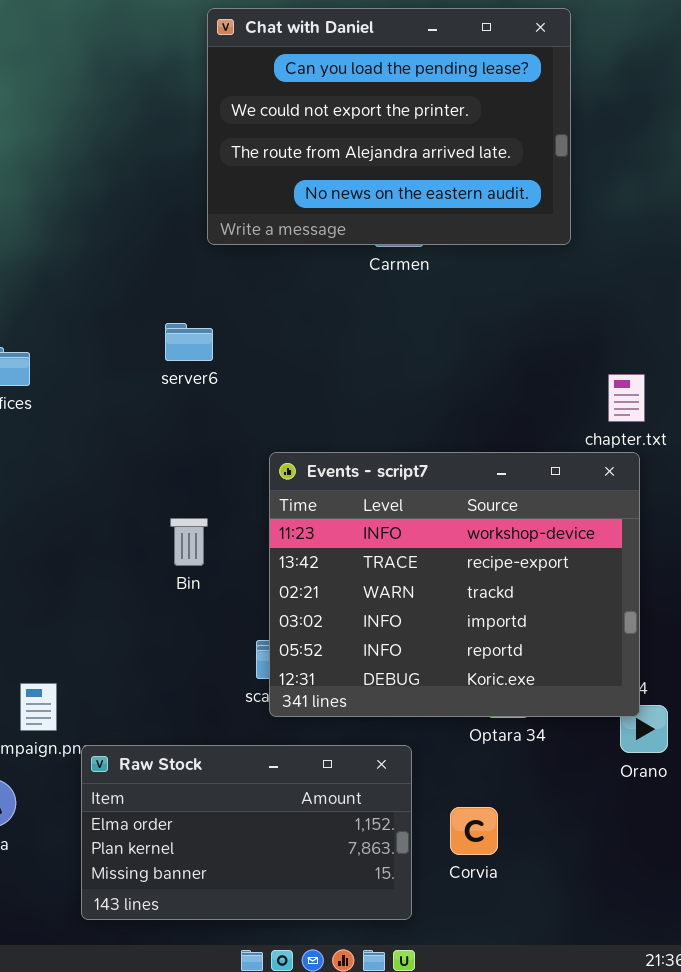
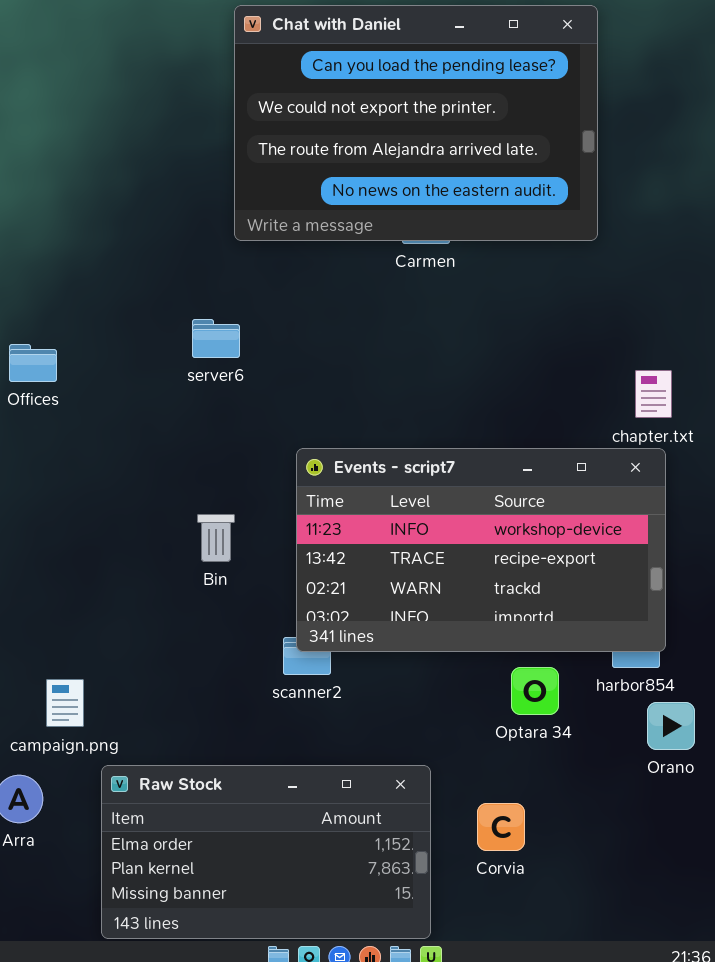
Events - script7: [269,452,640,717] -> [296,448,666,652], resized
Raw Stock: [81,745,412,920] -> [101,765,431,939], moved

